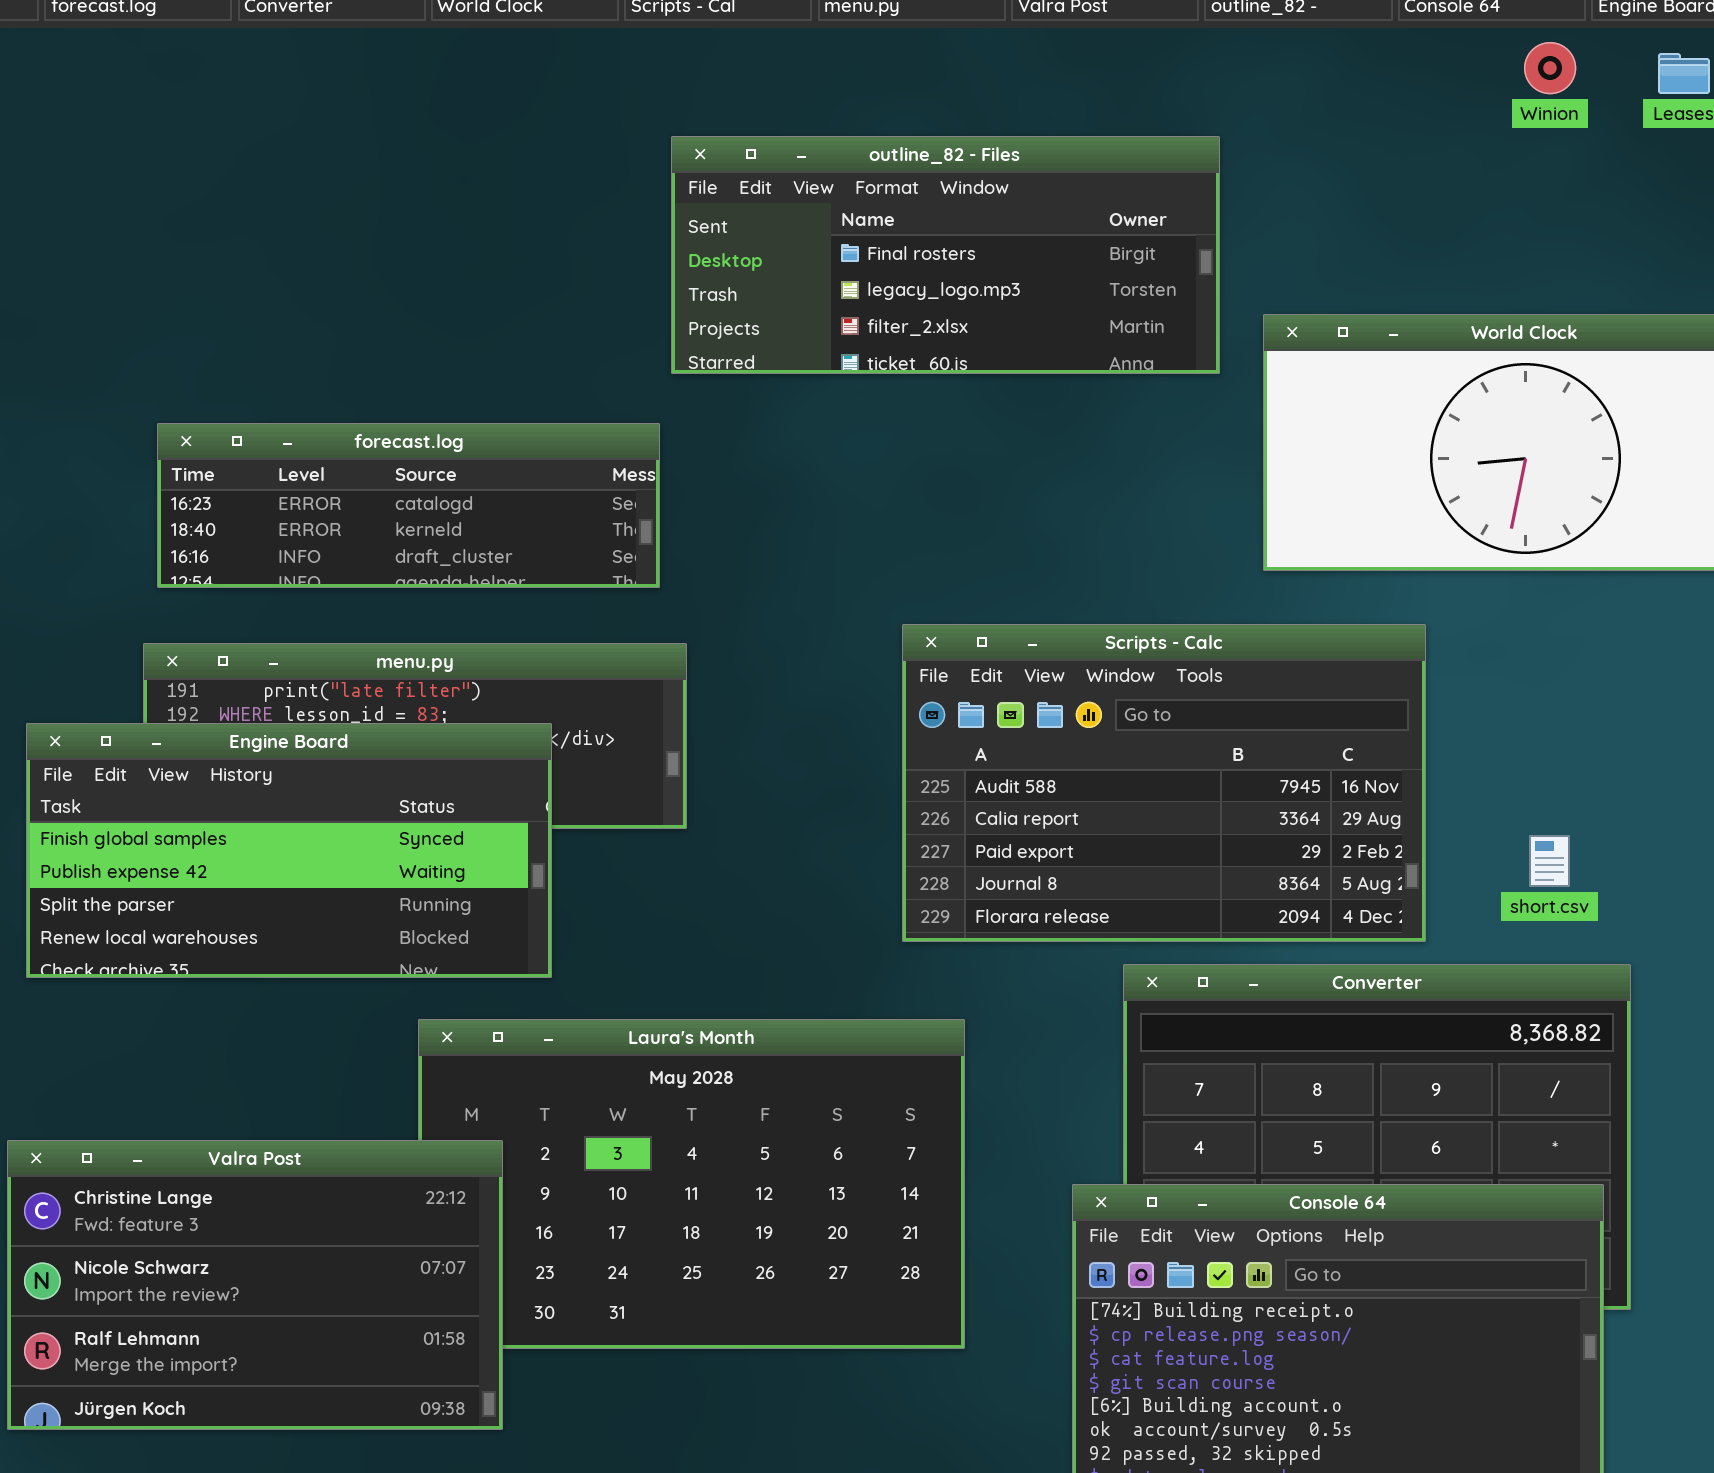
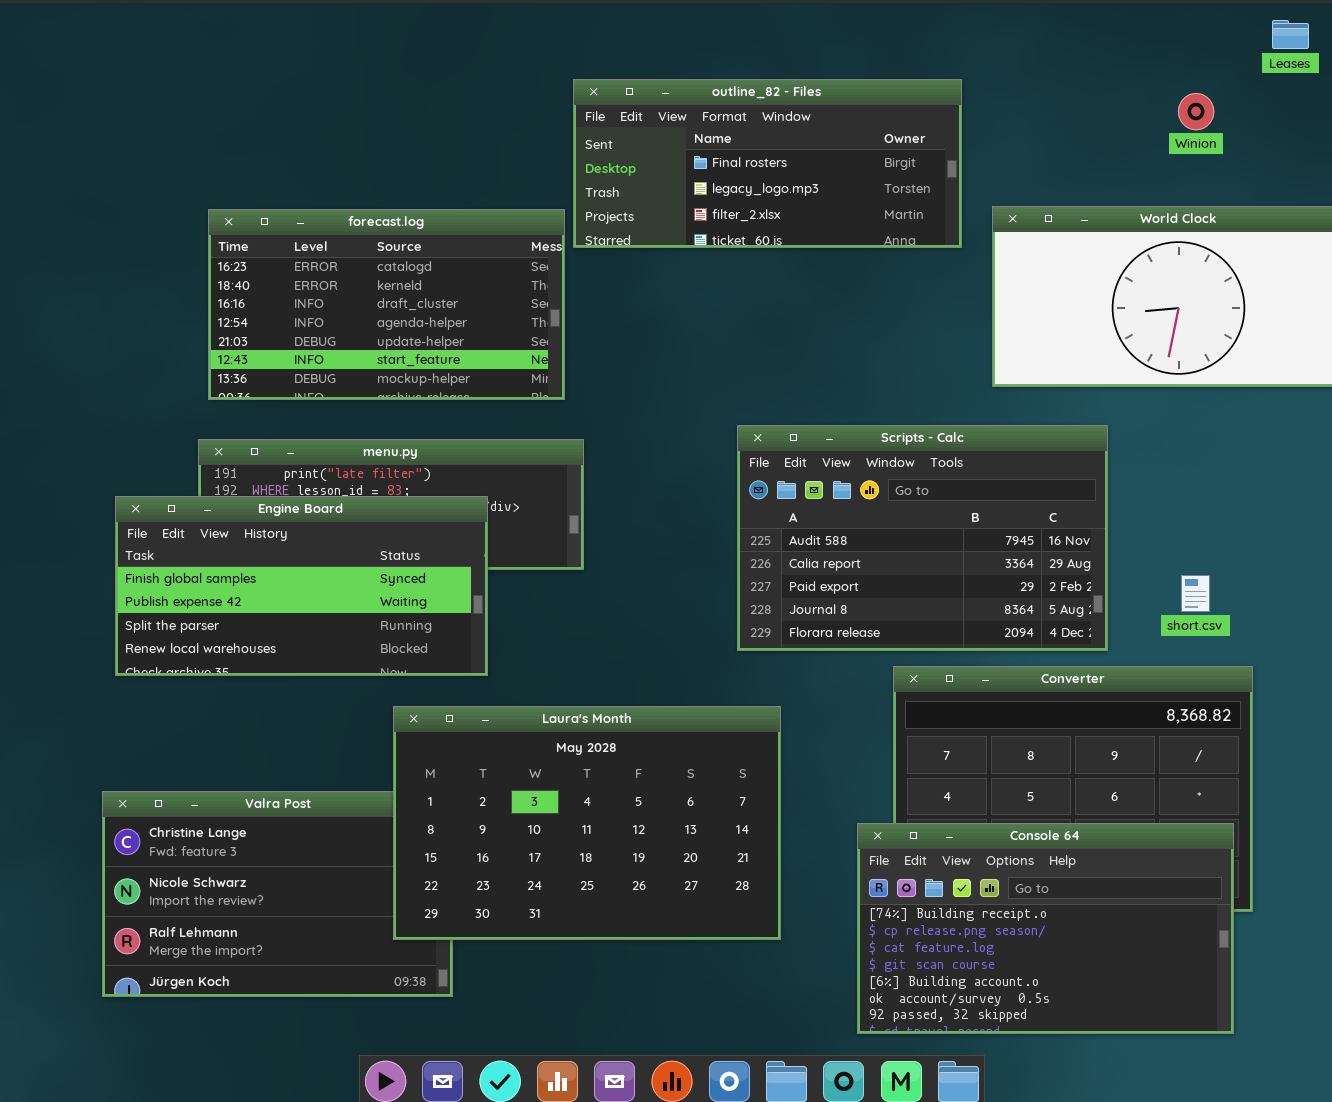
Winion: [1524,42,1576,94] -> [1178,93,1214,130], moved
forecast.log: [157,423,660,588] -> [208,209,565,400], resized
Laura's Month: [418,1019,965,1349] -> [393,706,781,940], raised

